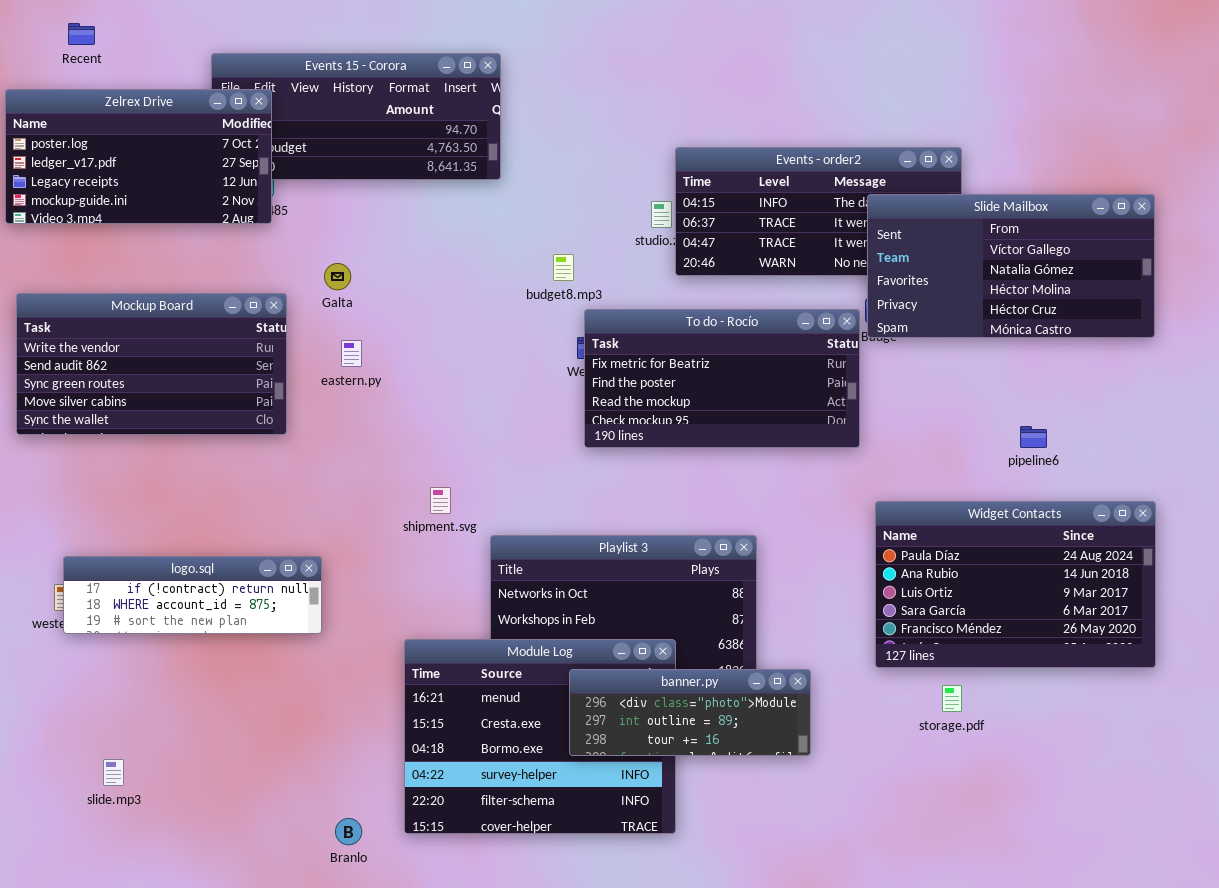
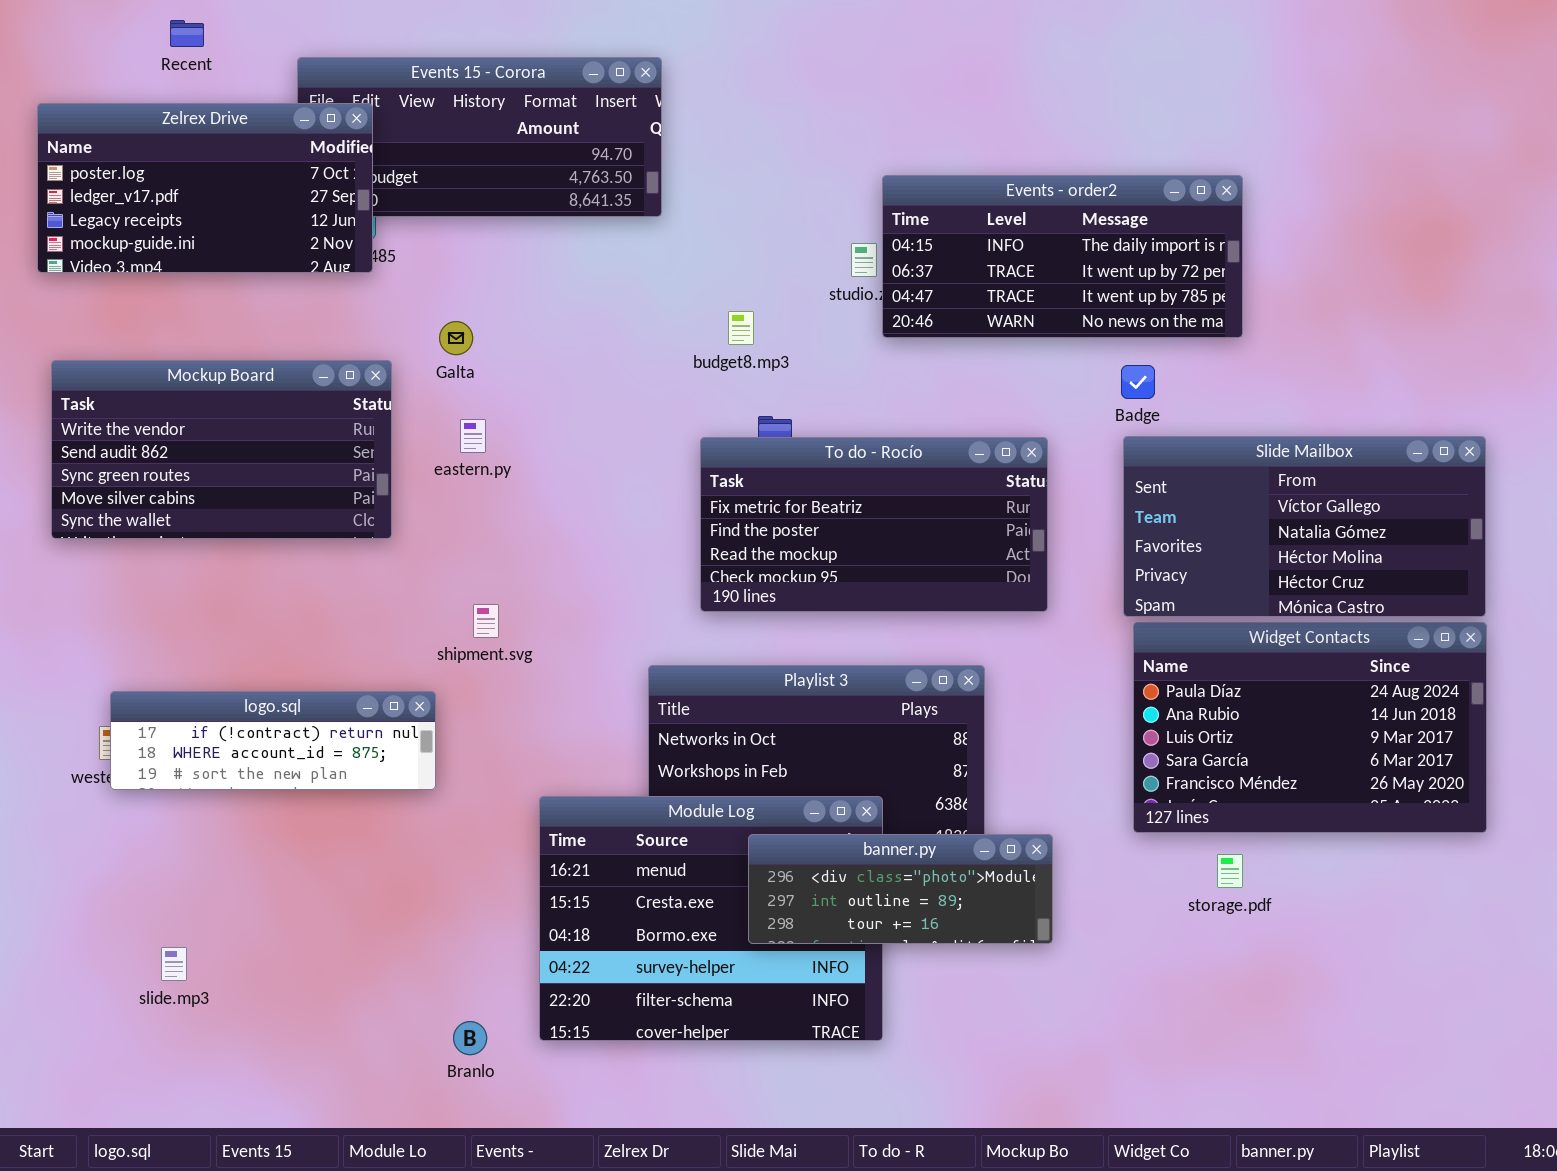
Recent: [68,23,95,45] -> [170,20,204,47], moved
Slide Mailbox: [867,194,1155,338] -> [1123,436,1486,617], moved
To do - Rocío: [584,309,860,448] -> [700,437,1048,612], moved
shipment.svg: [430,487,451,514] -> [473,604,499,638], moved

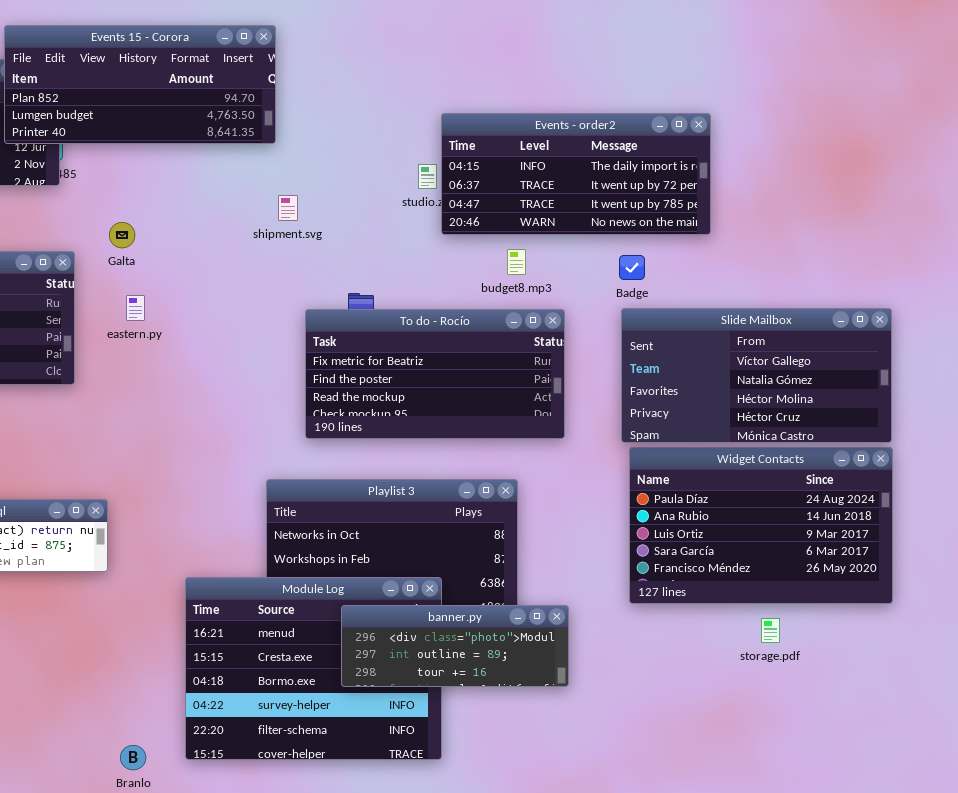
Events 15 - Corora: [297,57,662,217] -> [4,25,276,144], raised
budget8.mp3: [728,311,754,345] -> [507,249,526,275], moved
shipment.svg: [473,604,499,638] -> [278,195,298,221], moved
storage.pdf: [1217,854,1243,888] -> [761,618,780,643], moved

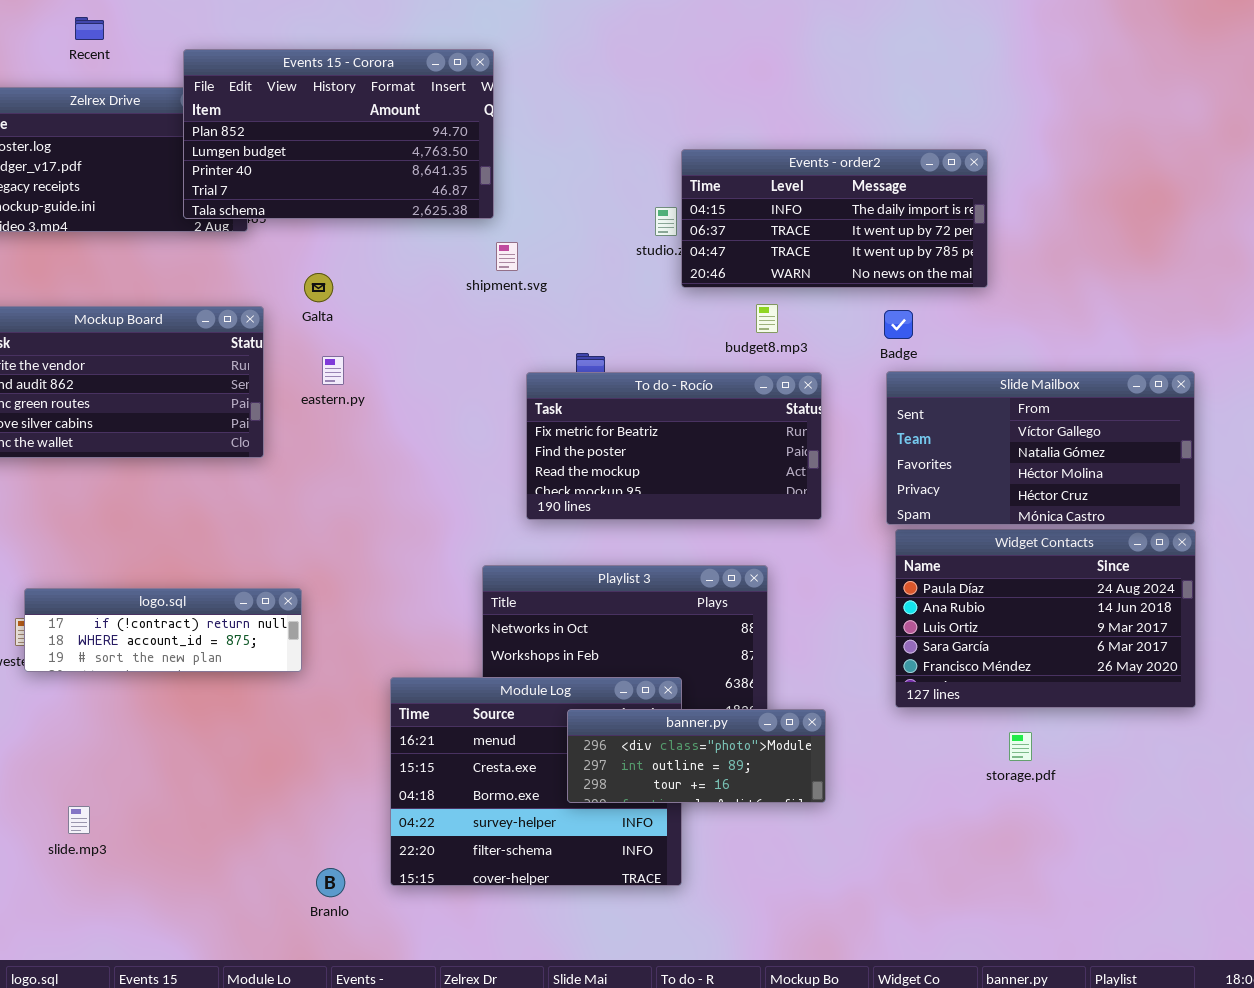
Events 15 - Corora: [4,25,276,144] -> [183,49,494,219], resized
storage.pdf: [761,618,780,643] -> [1009,732,1032,761], moved

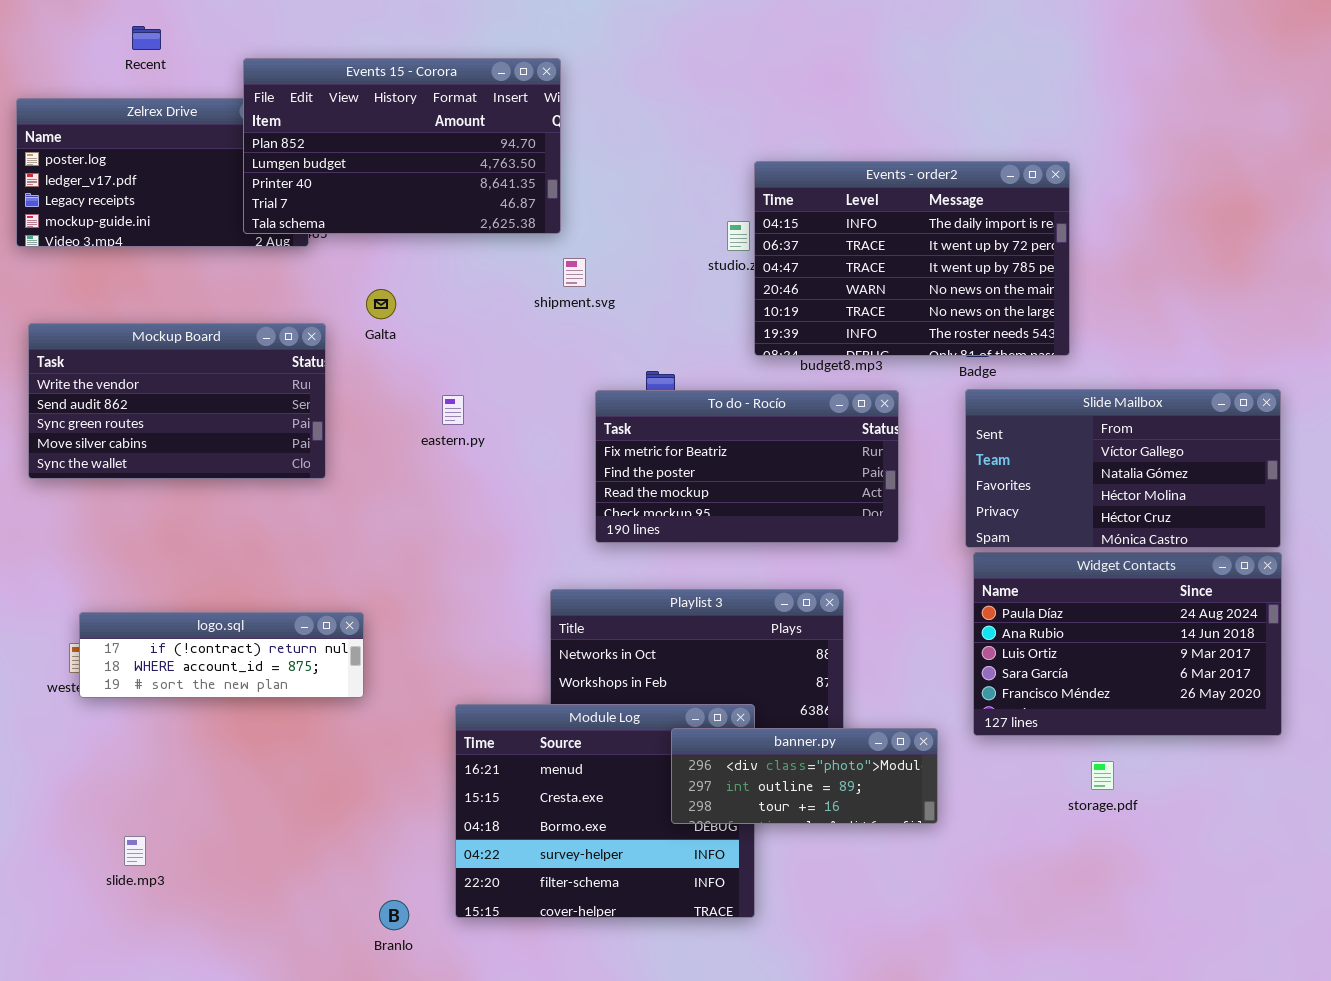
Events - order2: [681,149,988,288] -> [754,161,1070,356], resized
eastern.py: [322,356,344,385] -> [442,395,464,425], moved
banner.py: [567,709,826,803] -> [671,728,938,824], moved

